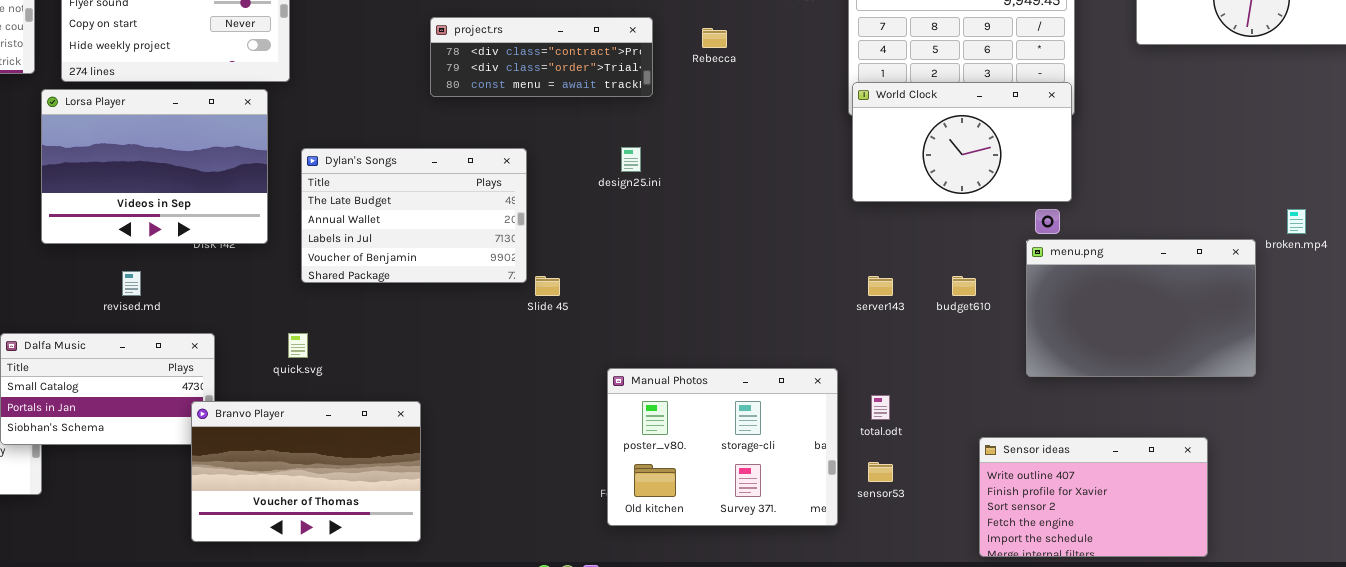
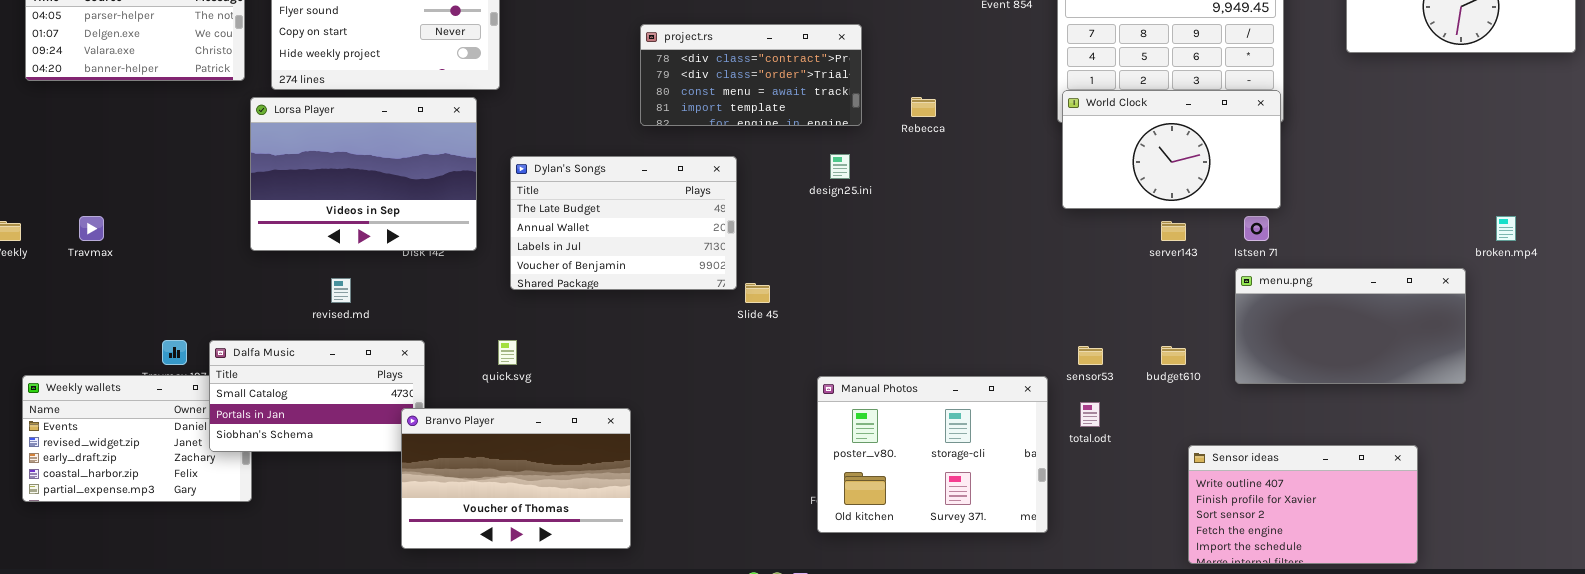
project.rs: [430,17,653,97] -> [640,24,862,126], resized
Rebecca: [702,28,727,48] -> [911,97,936,117], moved
menu.png: [1026,239,1256,377] -> [1235,268,1466,384], resized
server143: [868,276,893,296] -> [1161,221,1186,241], moved
budget610: [952,276,976,296] -> [1161,346,1186,365], moved
sensor53: [868,462,893,482] -> [1078,346,1103,365], moved

